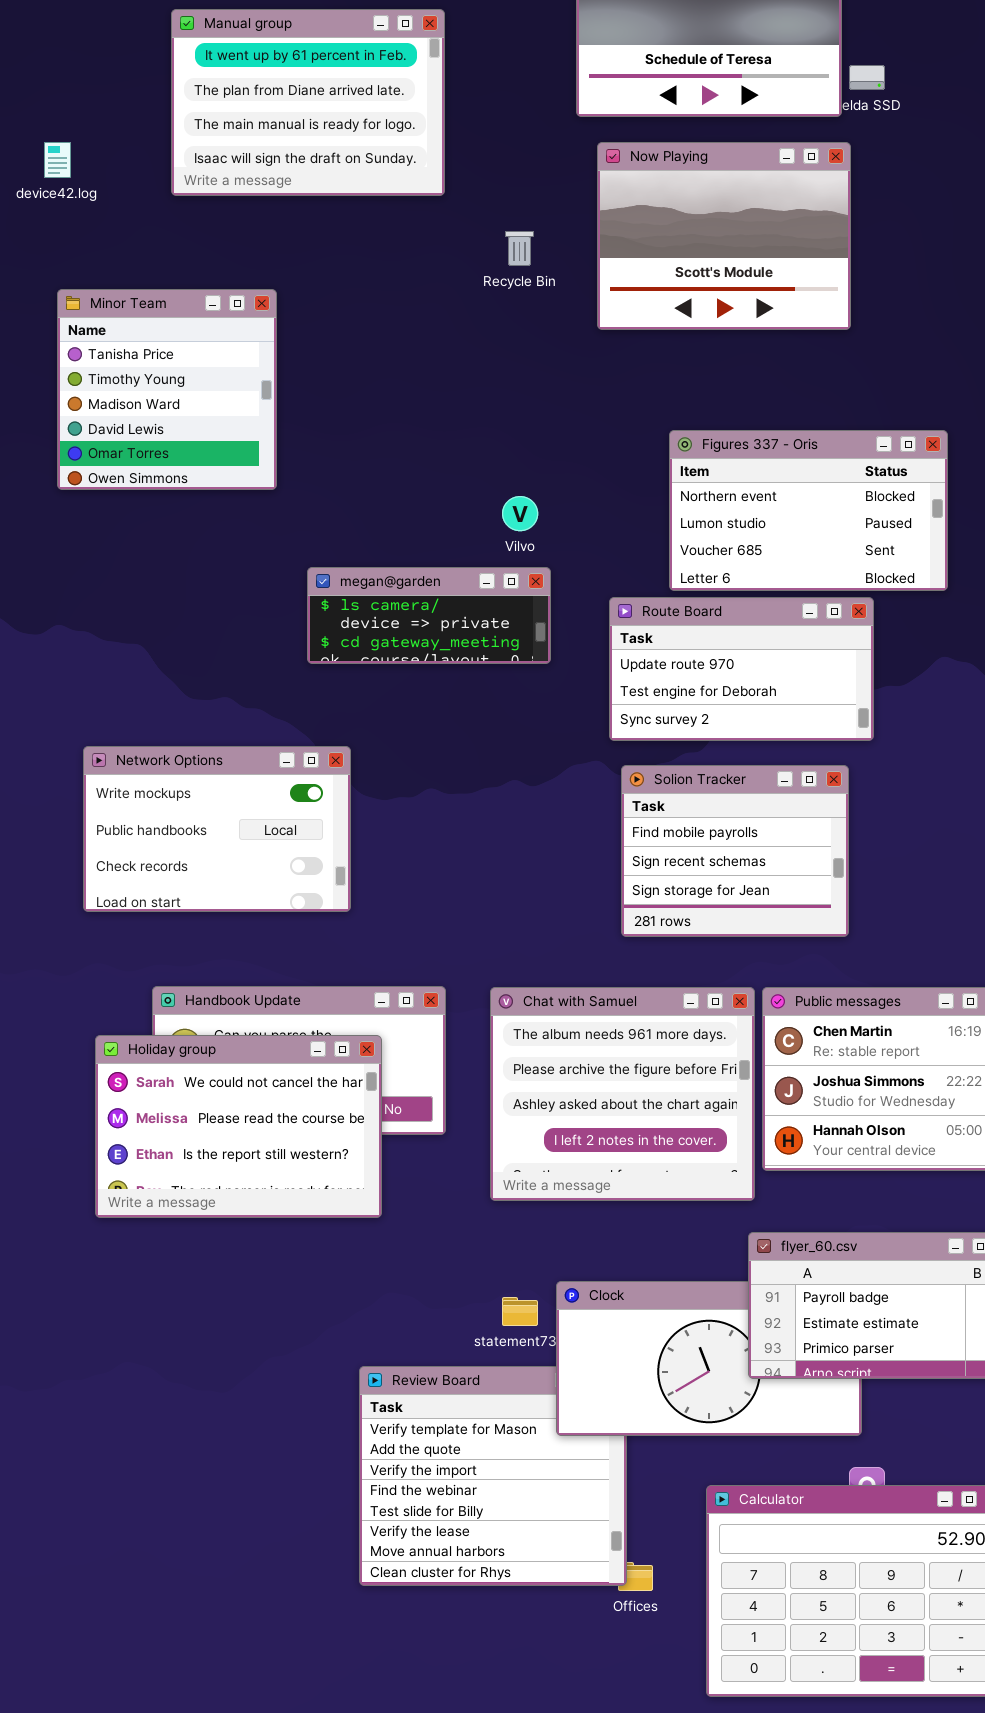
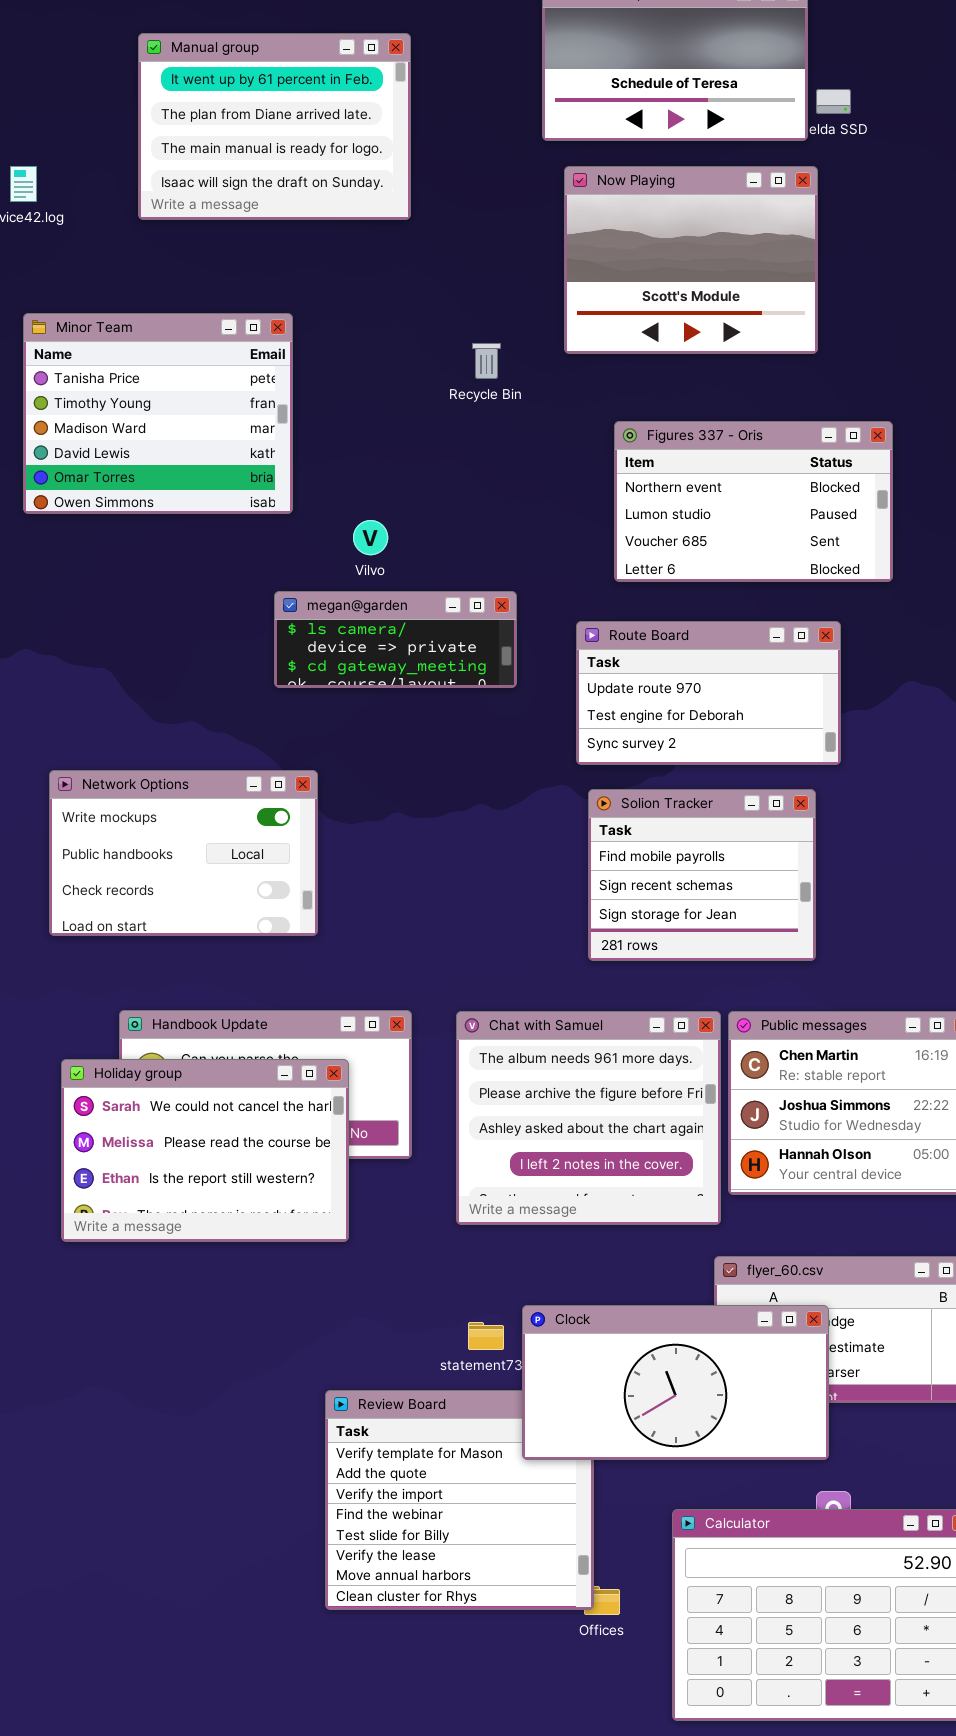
Recycle Bin: [505,231,534,266] -> [472,343,501,379], moved
Minor Team: [57,289,277,490] -> [23,313,293,514], resized
Figures 337 - Oris: [669,430,948,591] -> [614,421,893,582], moved
Vilvo: [502,496,538,531] -> [353,520,388,555], moved
Clock: [556,1281,862,1436] -> [522,1305,829,1460], raised

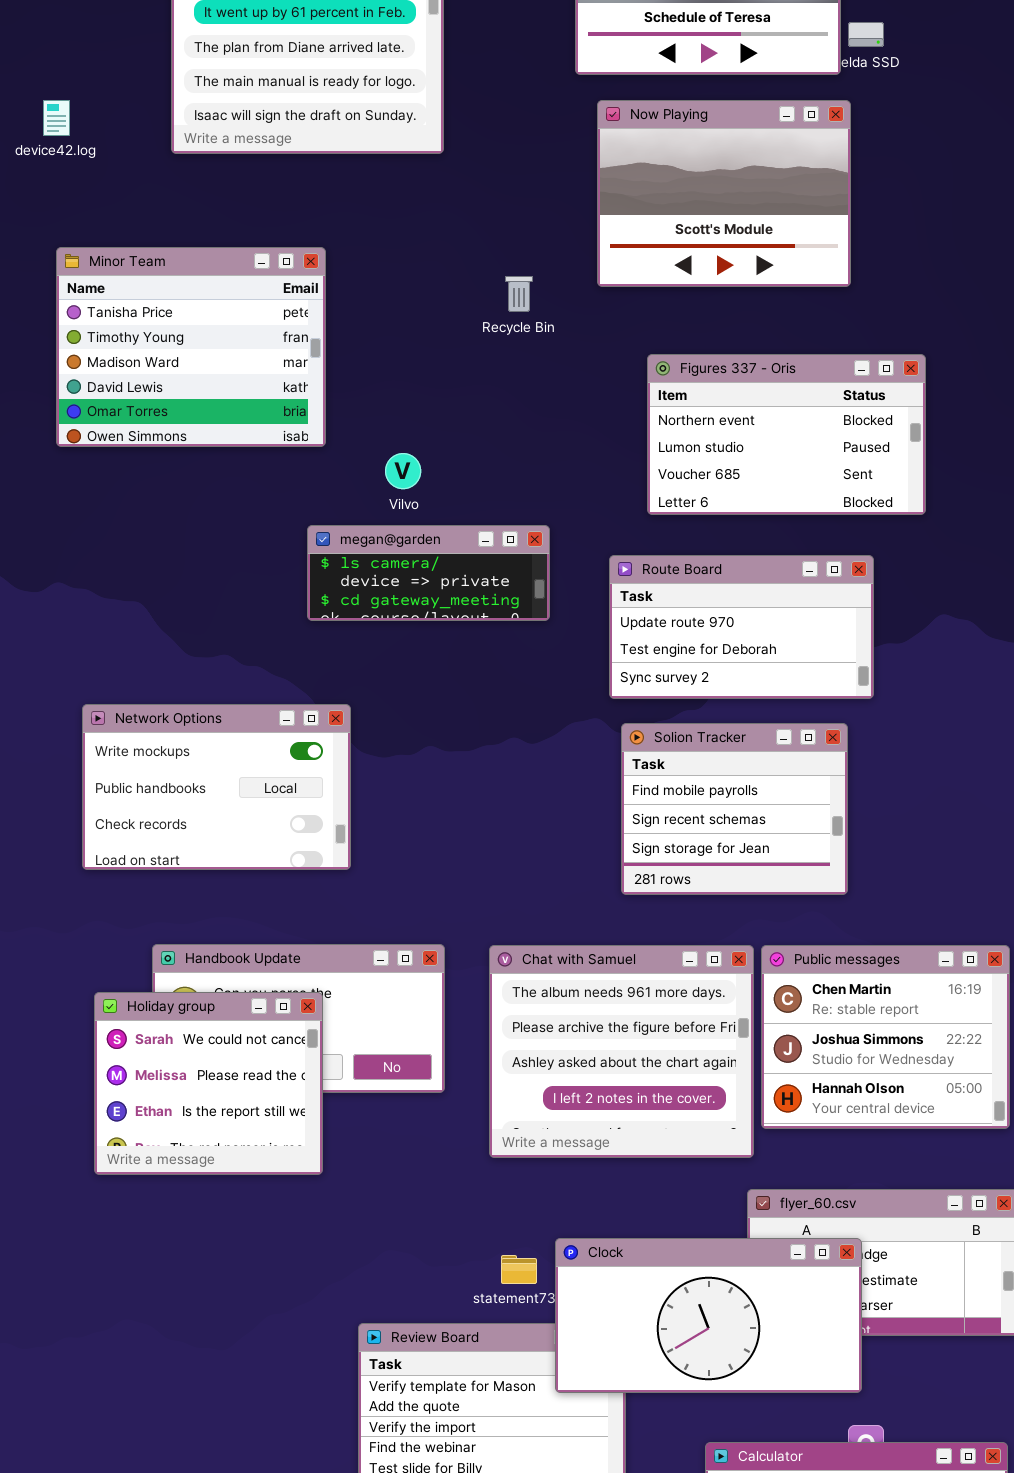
Holiday group: [61,1059,349,1242] -> [94,992,323,1175], resized

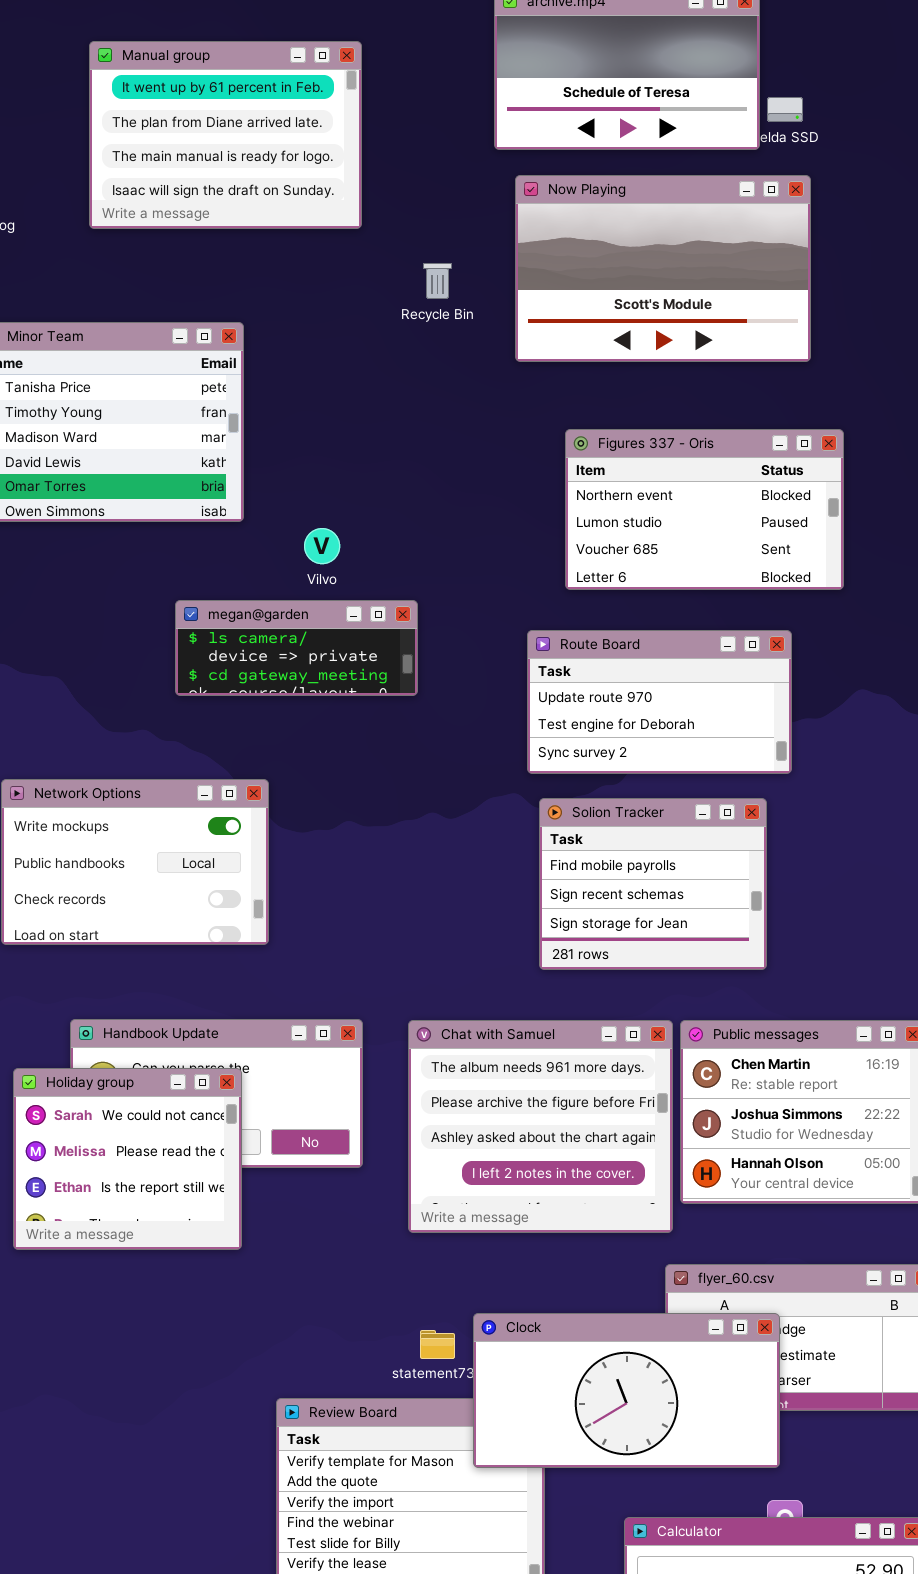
Now Playing: [597,100,851,287] -> [515,175,811,362], resized
Recycle Bin: [505,276,533,312] -> [423,263,452,299], moved
megan@garden: [307,525,550,621] -> [175,600,418,696], moved

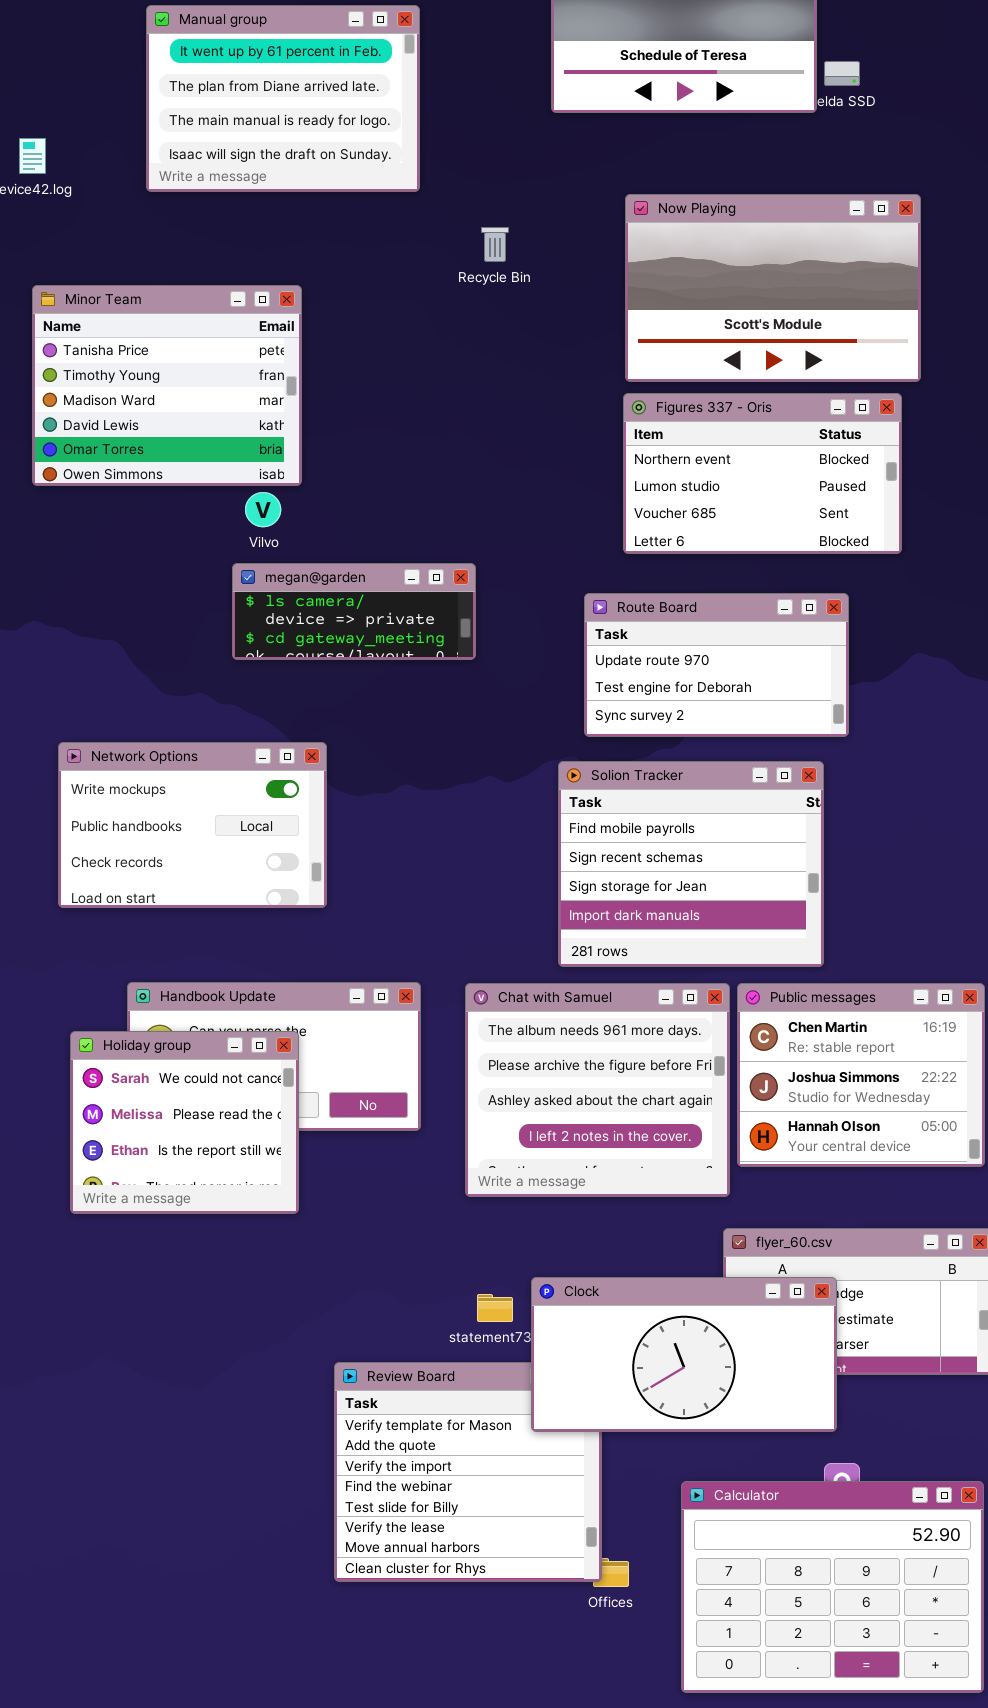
Now Playing: [515,175,811,362] -> [625,194,921,382], moved
Vilvo: [304,528,340,564] -> [245,492,281,527], moved
Solion Tracker: [539,798,767,970] -> [558,761,824,967], resized

